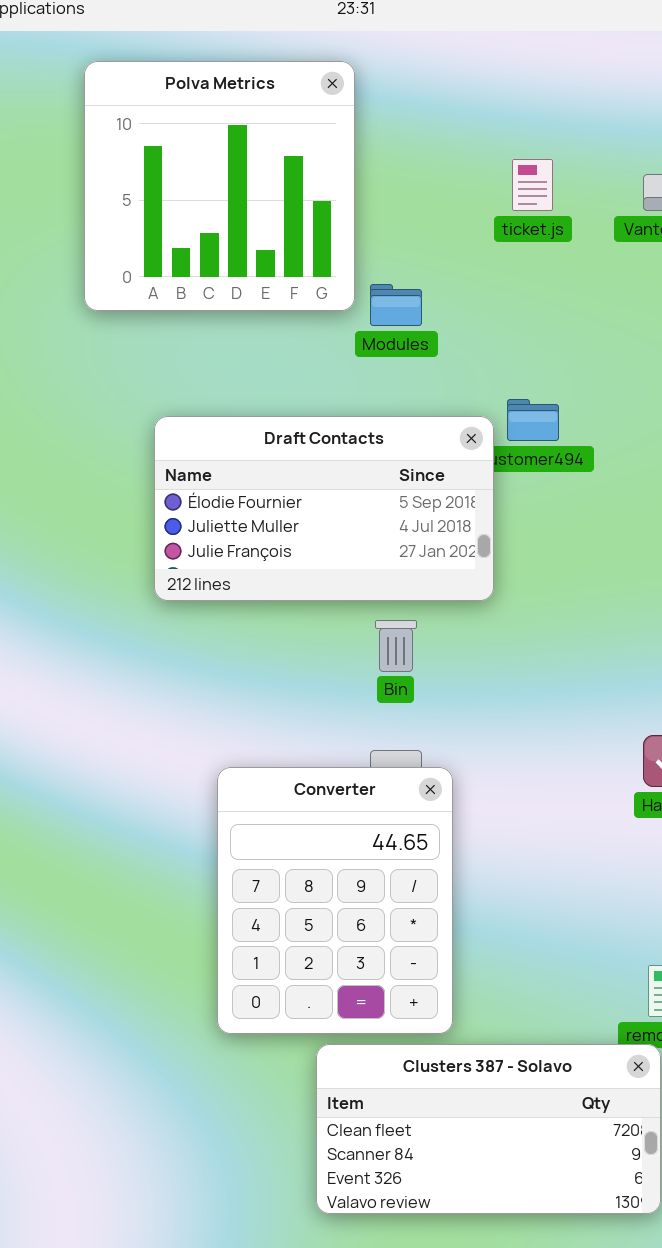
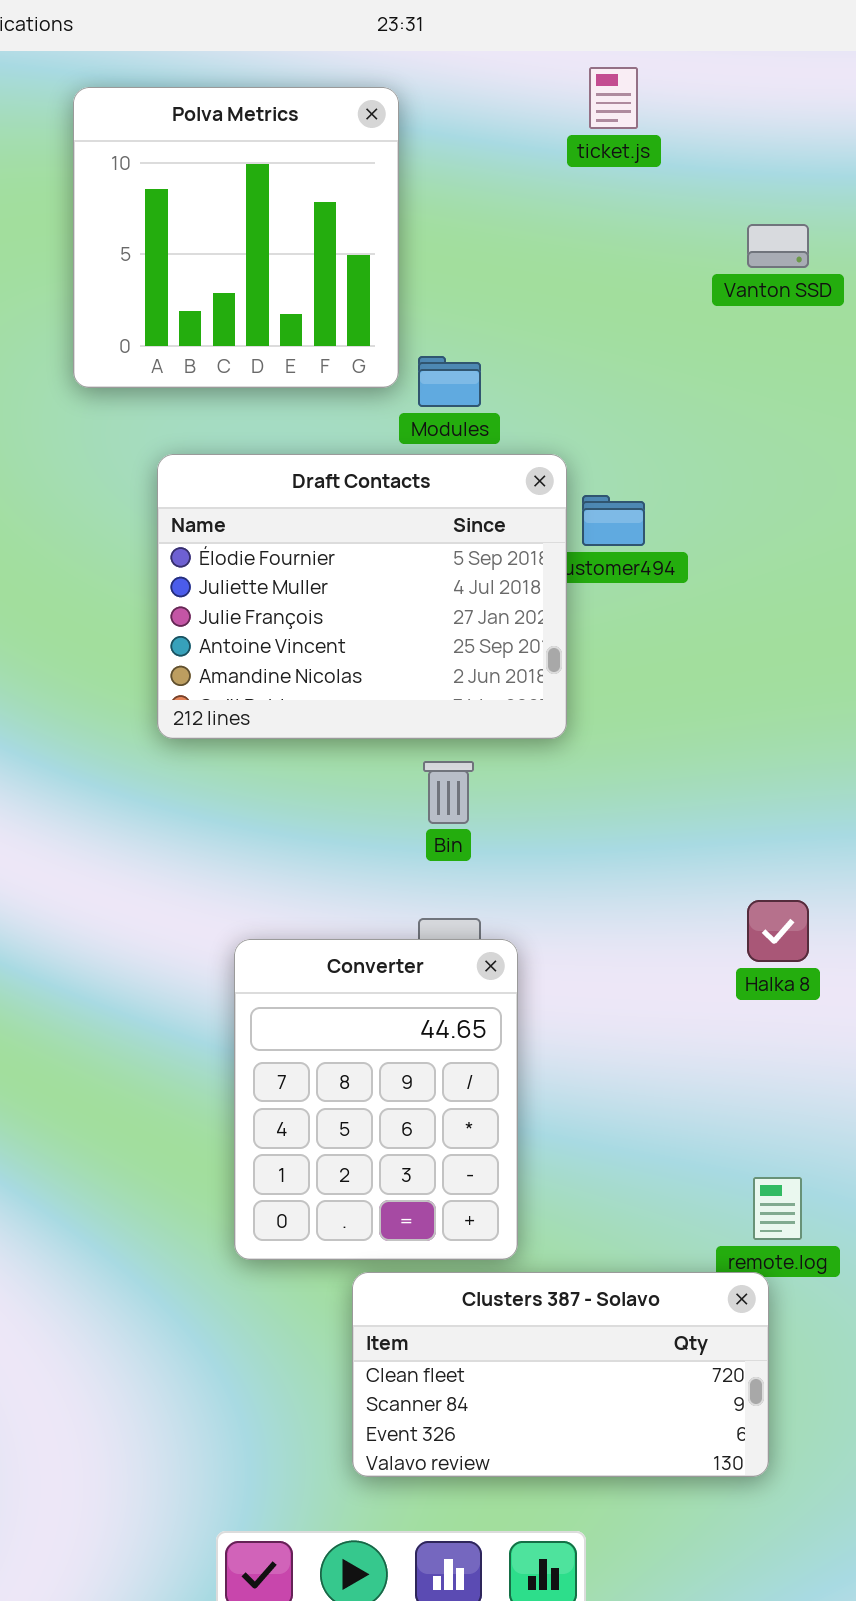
ticket.js: [512,159,553,211] -> [589,67,638,129], moved
Draft Contacts: [154,416,494,601] -> [157,454,567,739], resized

